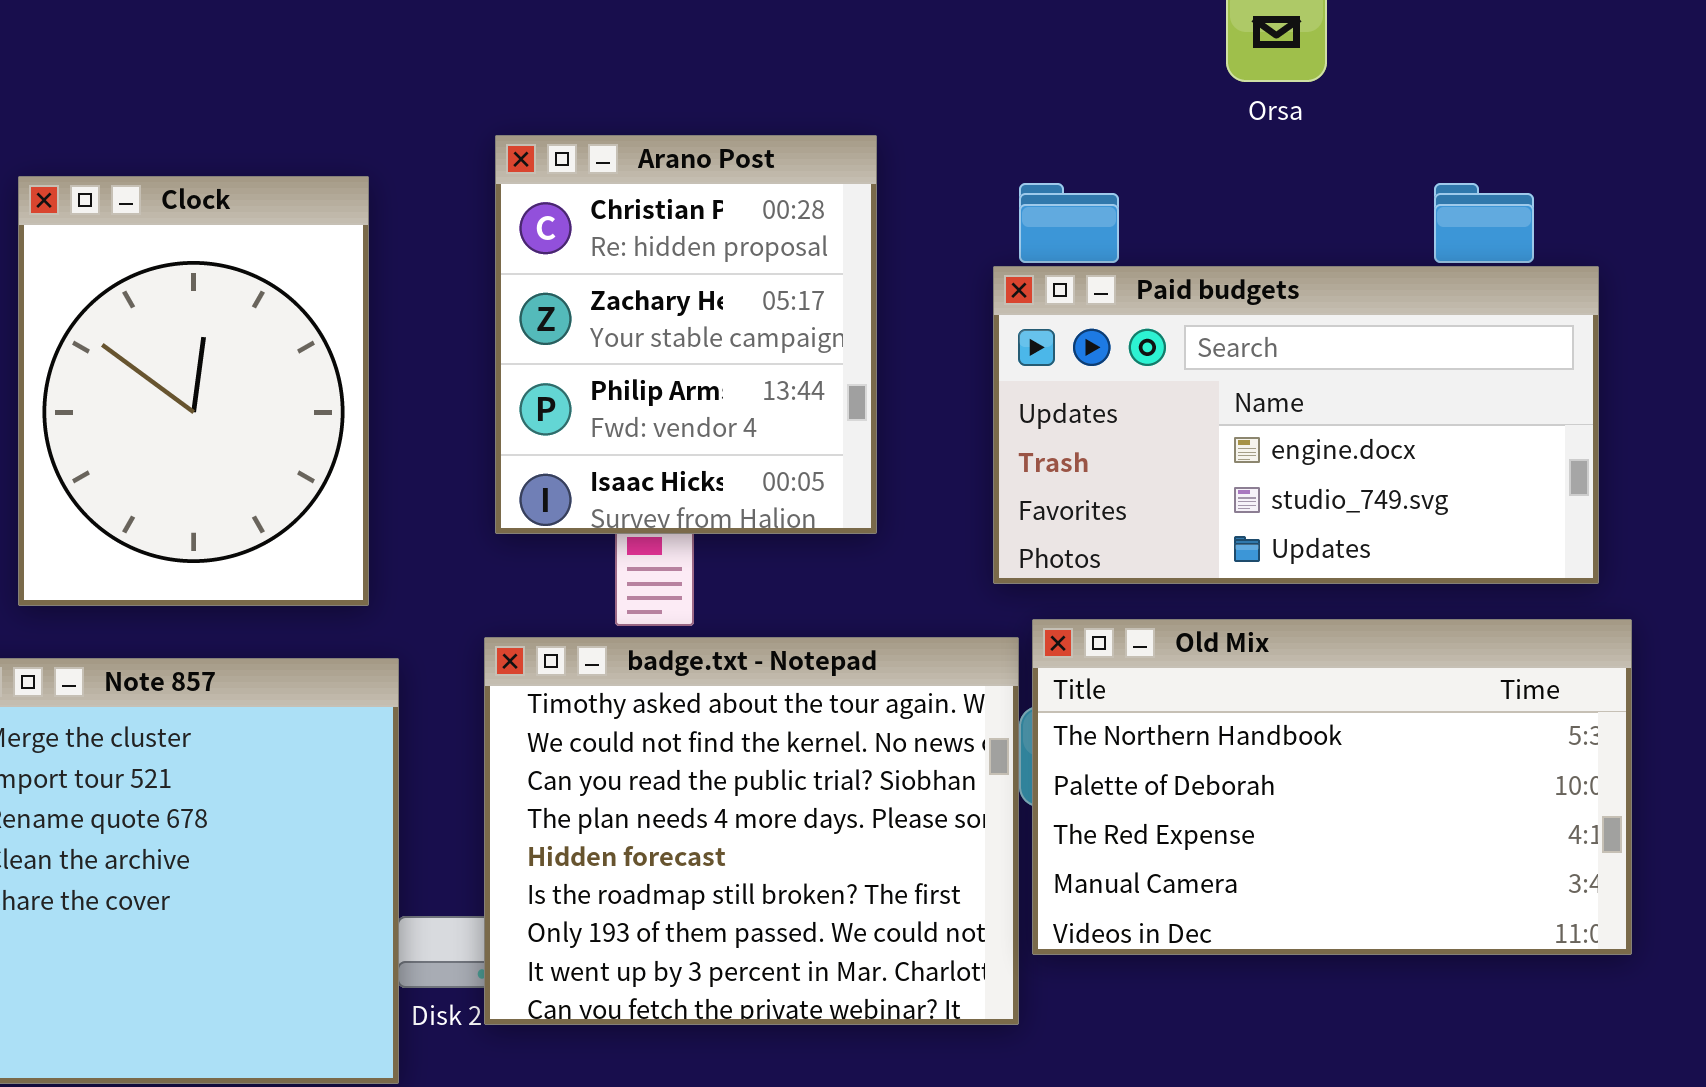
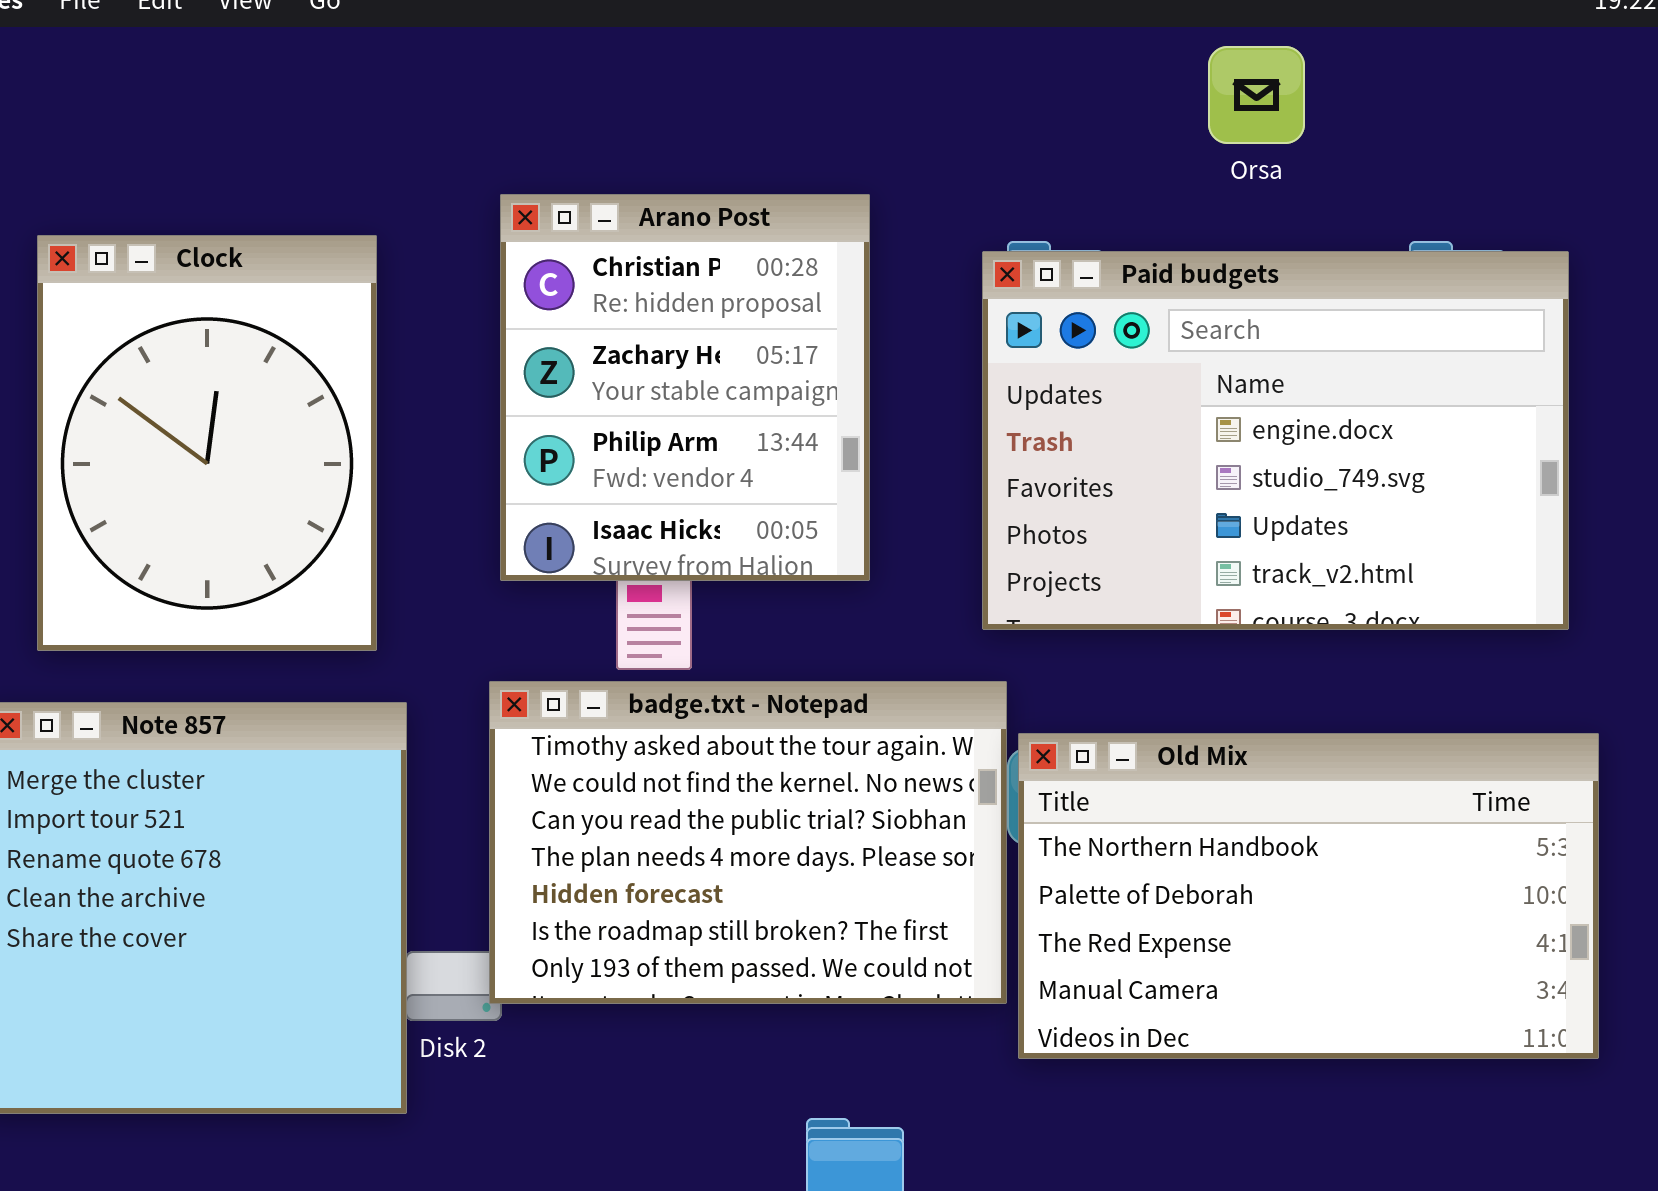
Paid budgets: [993,266,1599,584] -> [982,251,1569,630], resized
Old Mix: [1032,619,1632,955] -> [1018,733,1599,1059], moved
badge.txt - Notepad: [484,637,1019,1025] -> [489,681,1007,1004], resized

